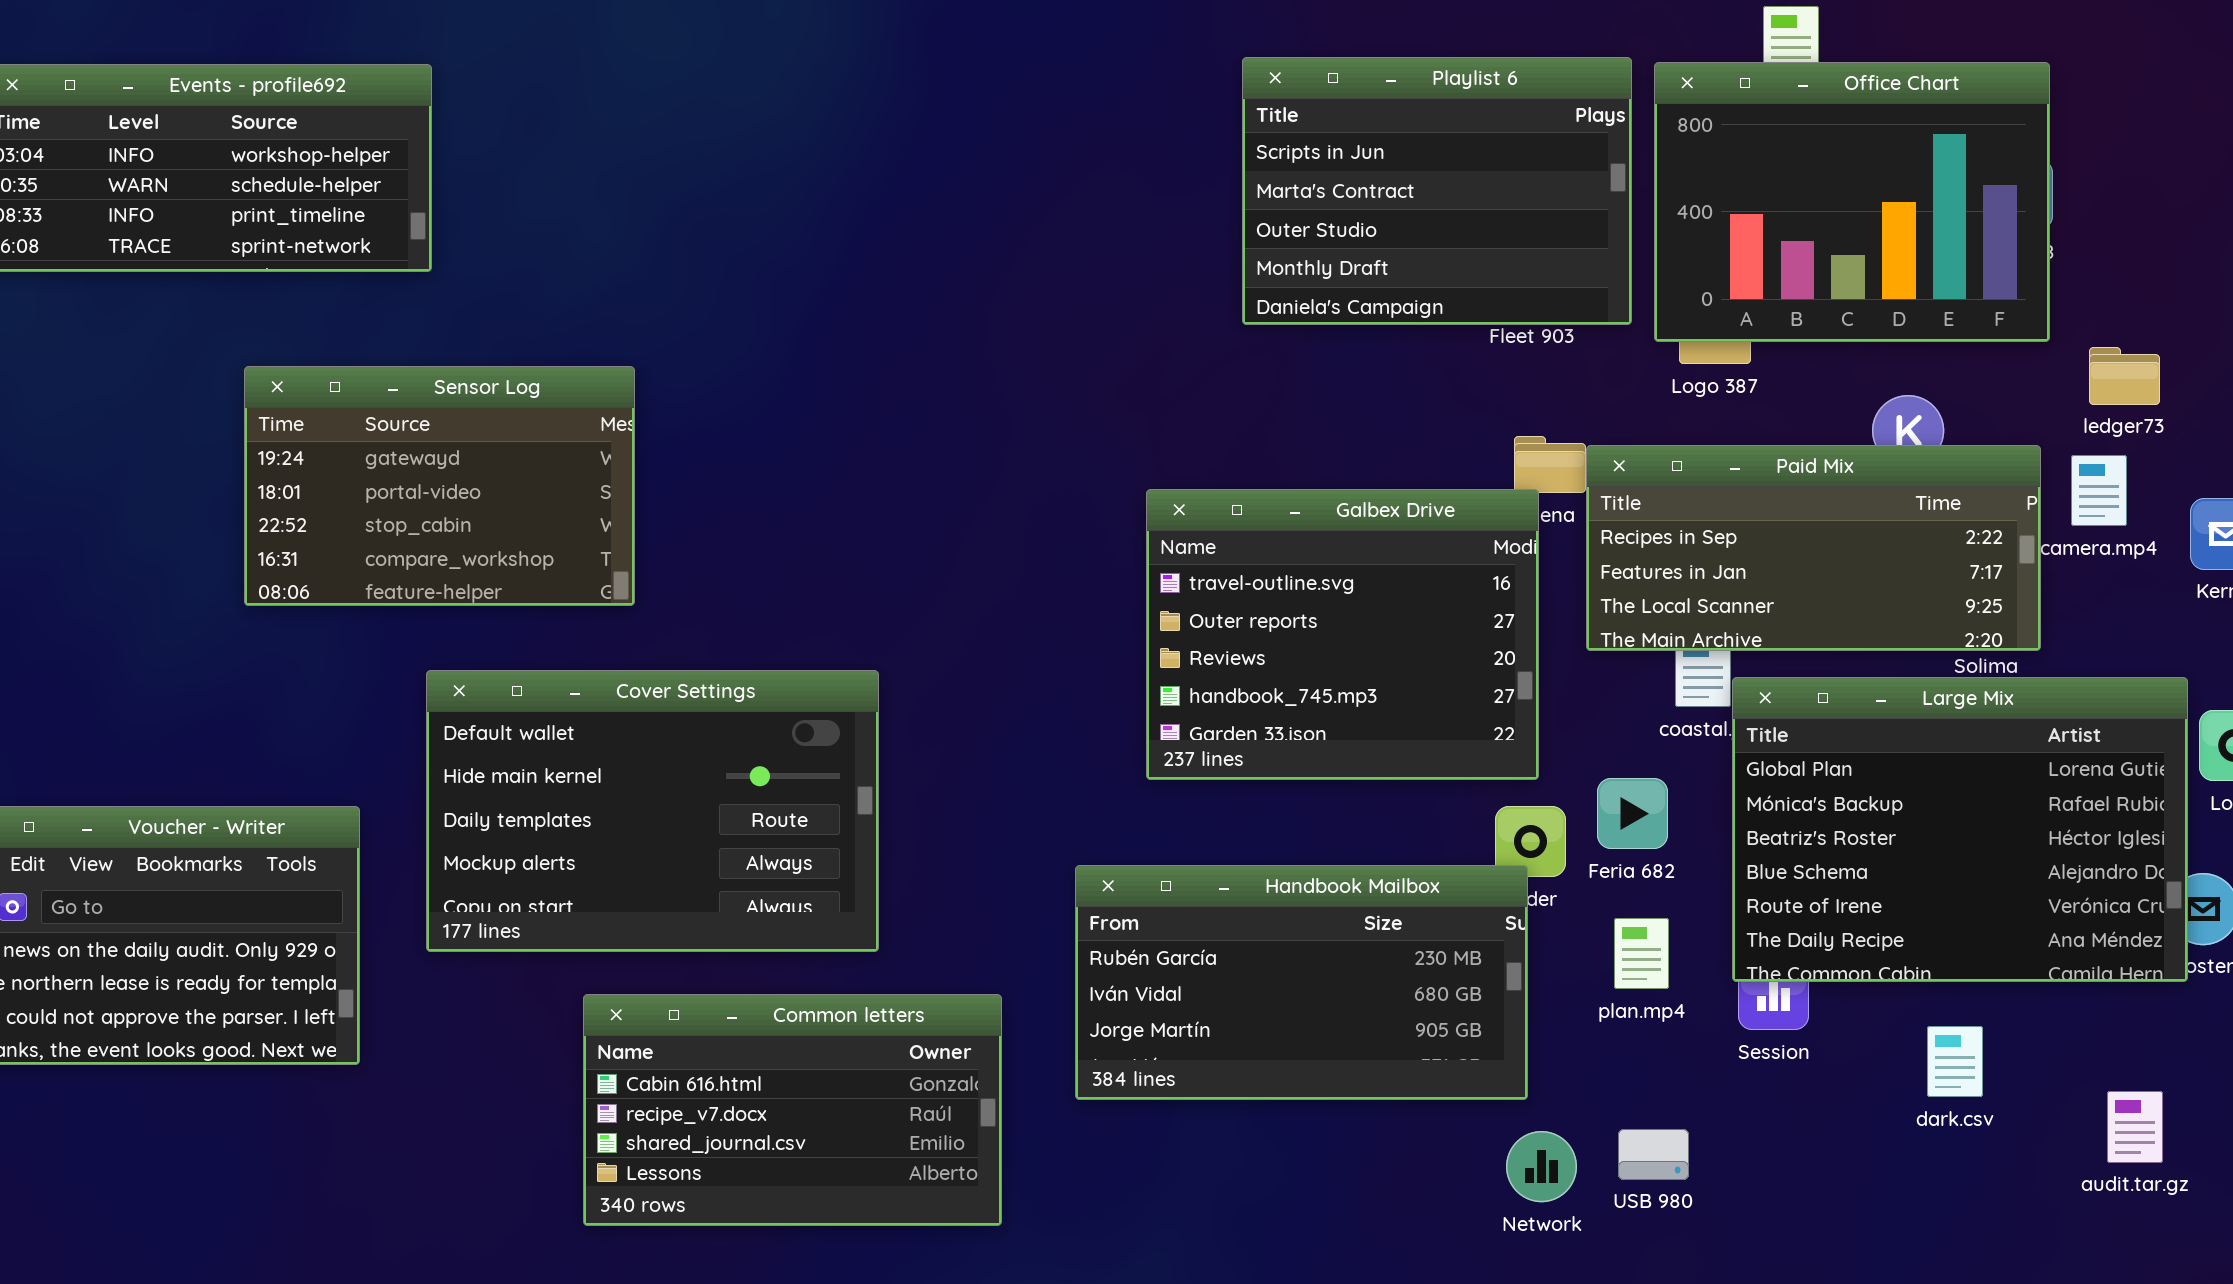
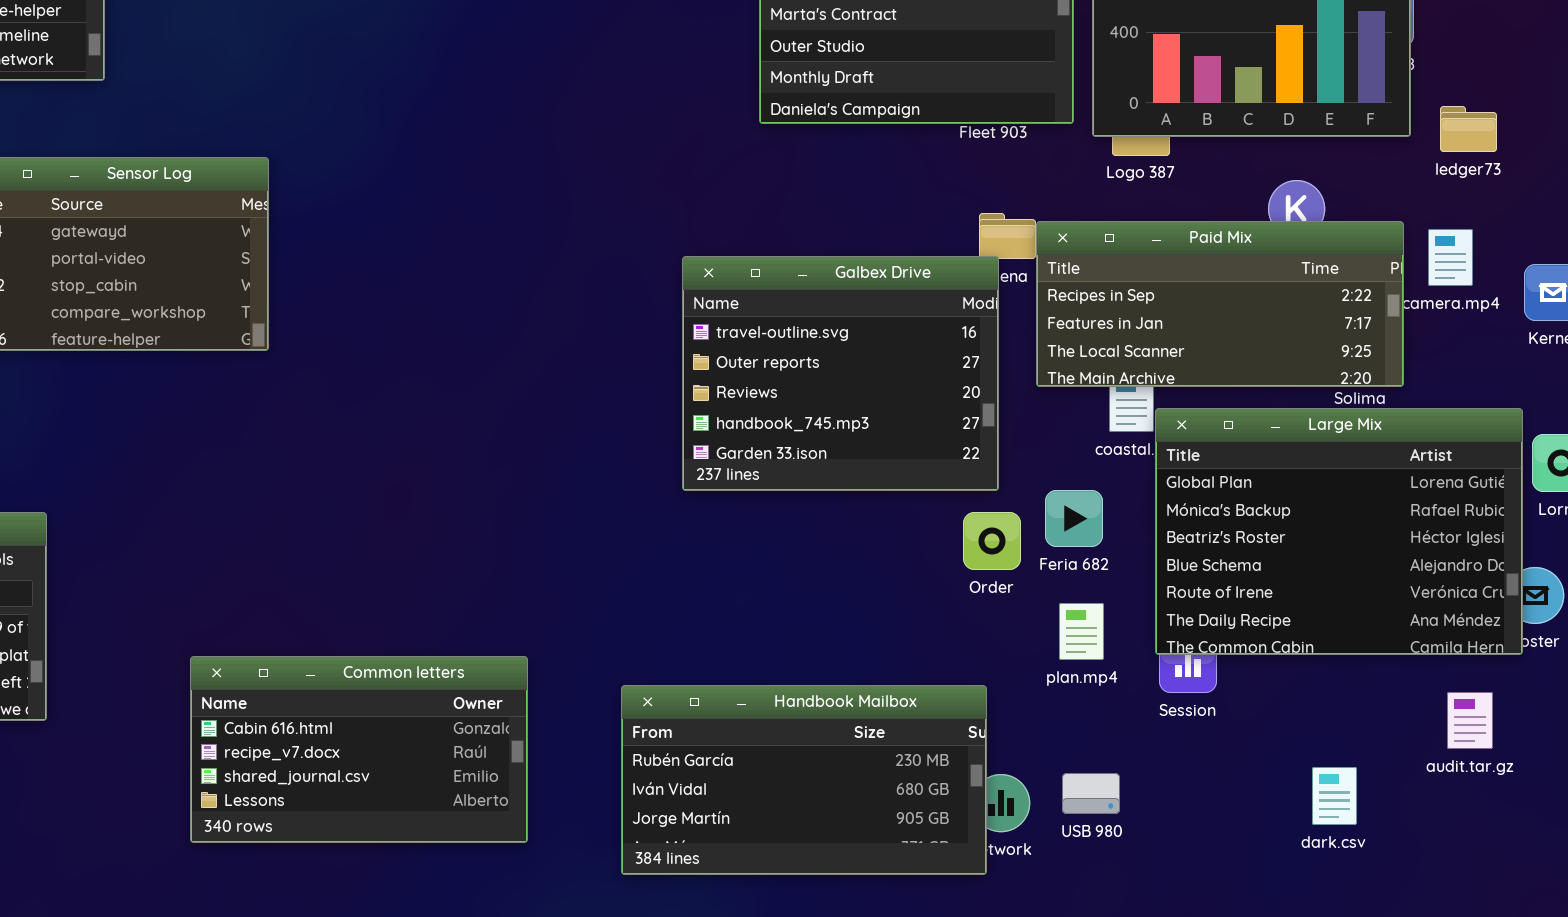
ledger73: [2089,347,2160,405] -> [1440,106,1497,152], moved
Cover Settings: [426,670,879,952] -> none, closed
Handbook Mailbox: [1075,865,1528,1100] -> [621,685,987,875], moved
Common letters: [583,994,1002,1226] -> [190,656,528,843], moved
dark.csv: [1927,1026,1983,1097] -> [1312,767,1357,825], moved
audit.tar.gz: [2107,1091,2163,1163] -> [1447,692,1493,749], moved

